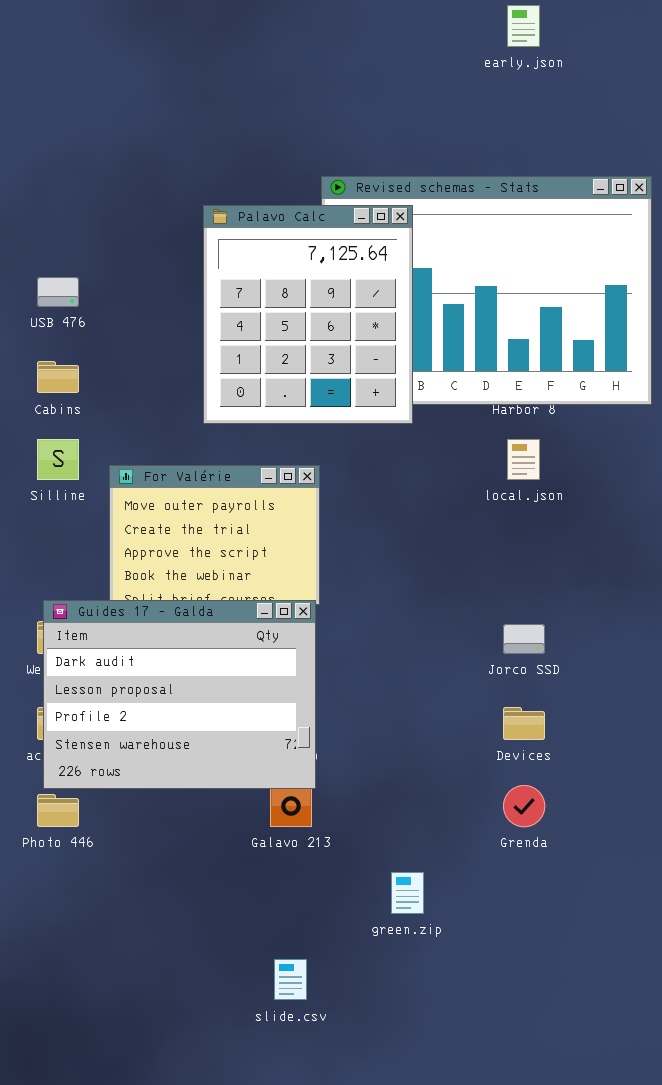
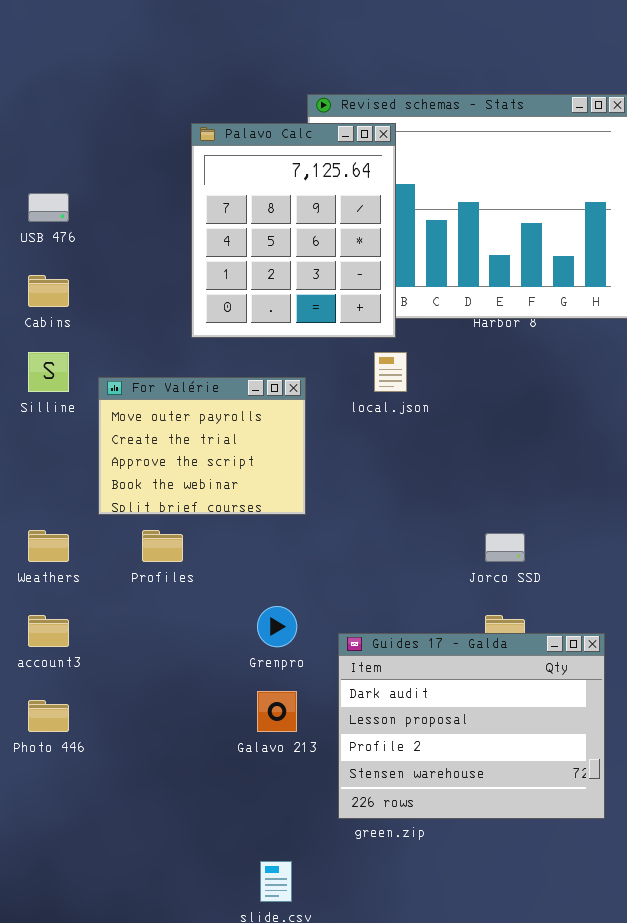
local.json: [507,439,540,480] -> [374,352,407,392], moved
Guides 17 - Galda: [43,600,316,789] -> [338,633,605,819], moved

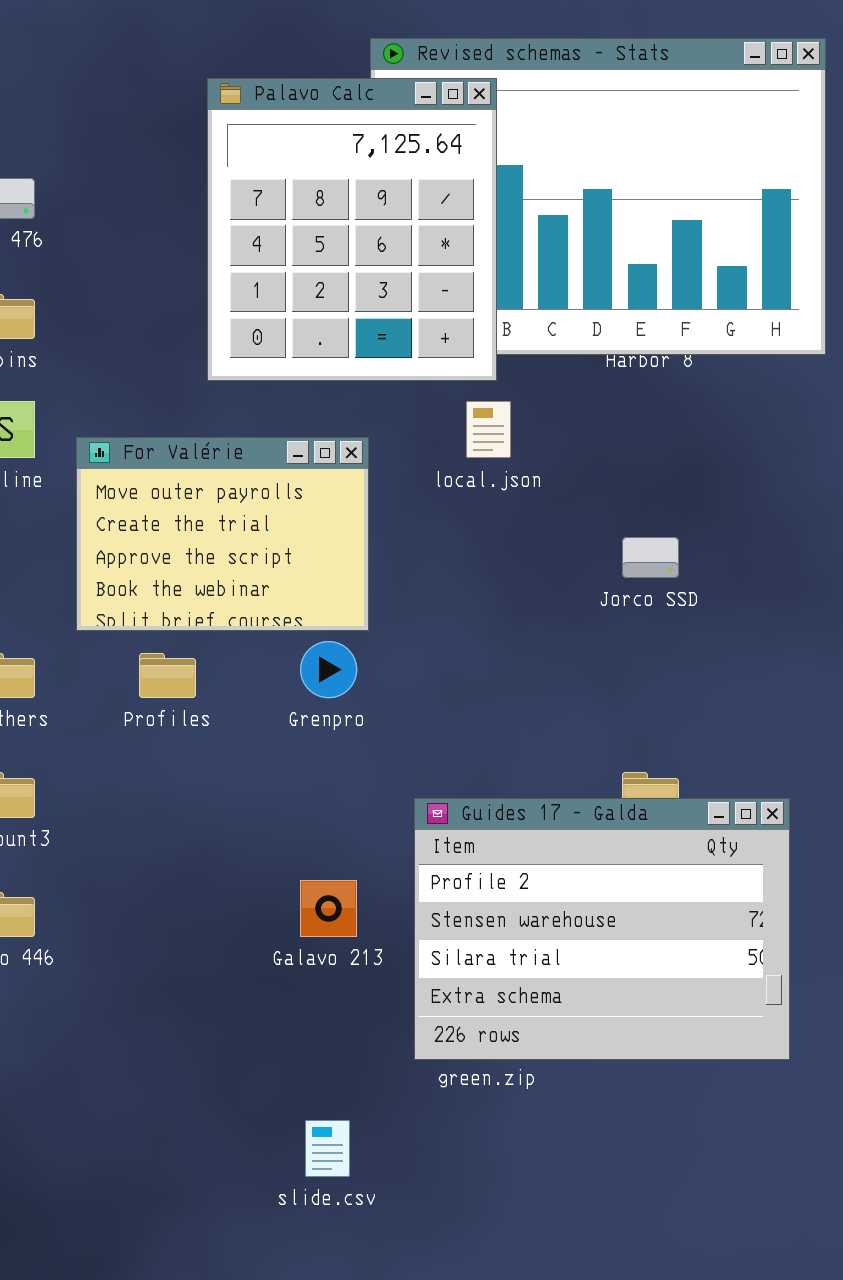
Jorco SSD: [485,533,525,562] -> [622,537,679,578], moved
Grenpro: [257,606,297,647] -> [300,641,357,698], moved
Guides 17 - Galda: [338,633,605,819] -> [414,798,790,1060], scrolled down 2 rows

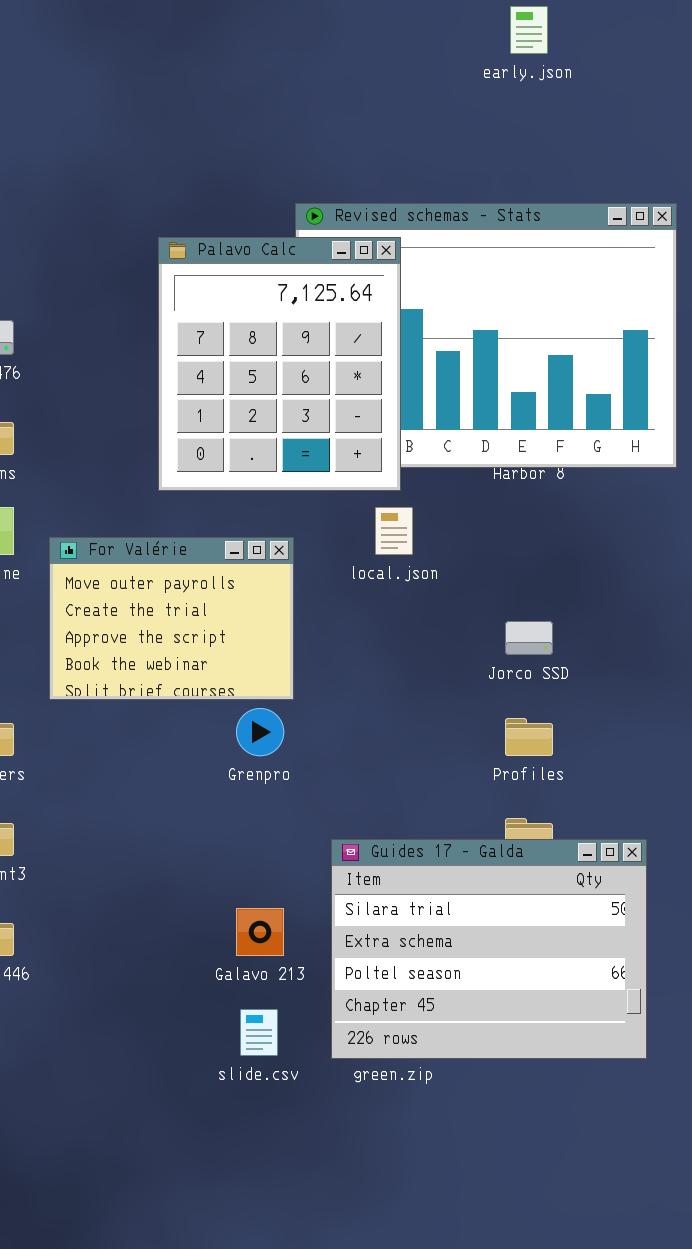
Profiles: [139,653,196,698] -> [505,718,553,756], moved
Guides 17 - Galda: [414,798,790,1060] -> [331,839,647,1059], scrolled down 2 rows
slide.csv: [305,1120,350,1177] -> [240,1009,278,1056], moved

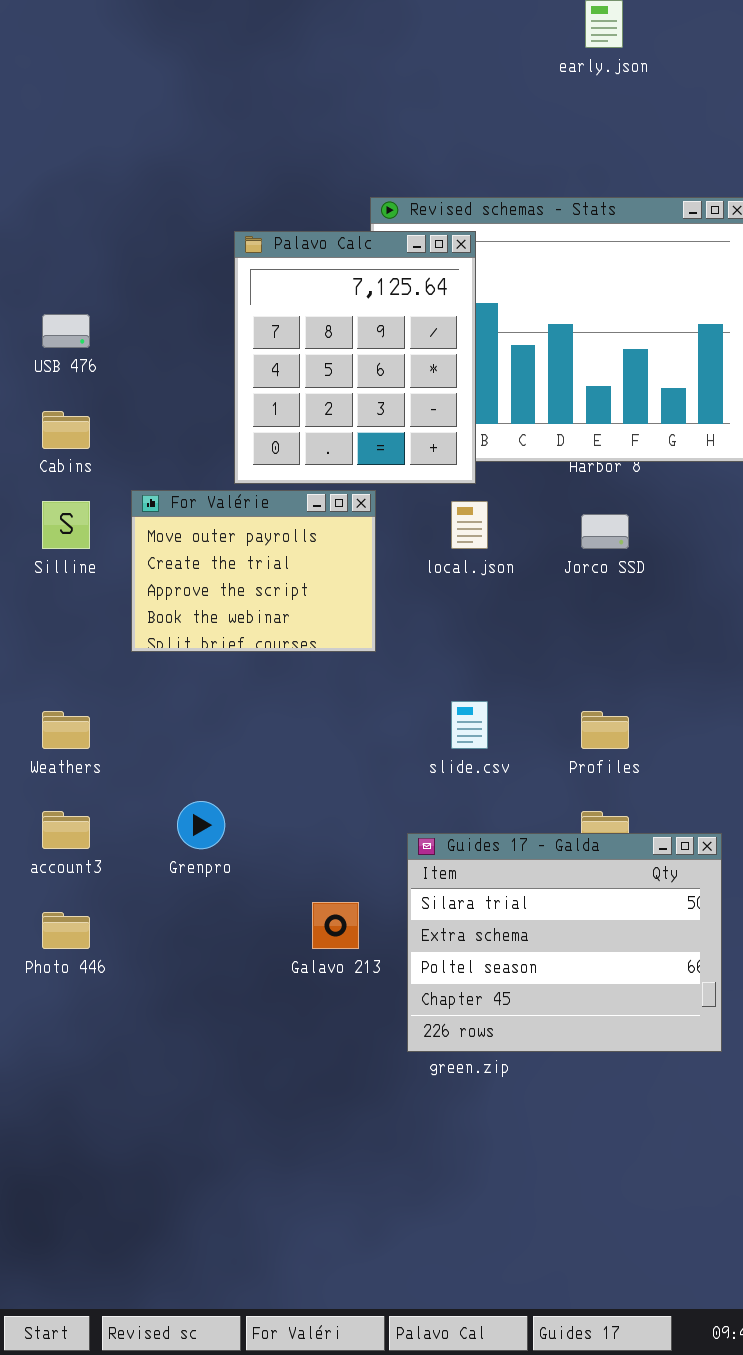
For Valérie: [49,537,294,700] -> [131,490,376,652], moved
Jorco SSD: [505,621,553,655] -> [581,514,629,549], moved
Grenpro: [236,708,284,756] -> [177,801,225,849], moved
slide.csv: [240,1009,278,1056] -> [451,701,488,749], moved

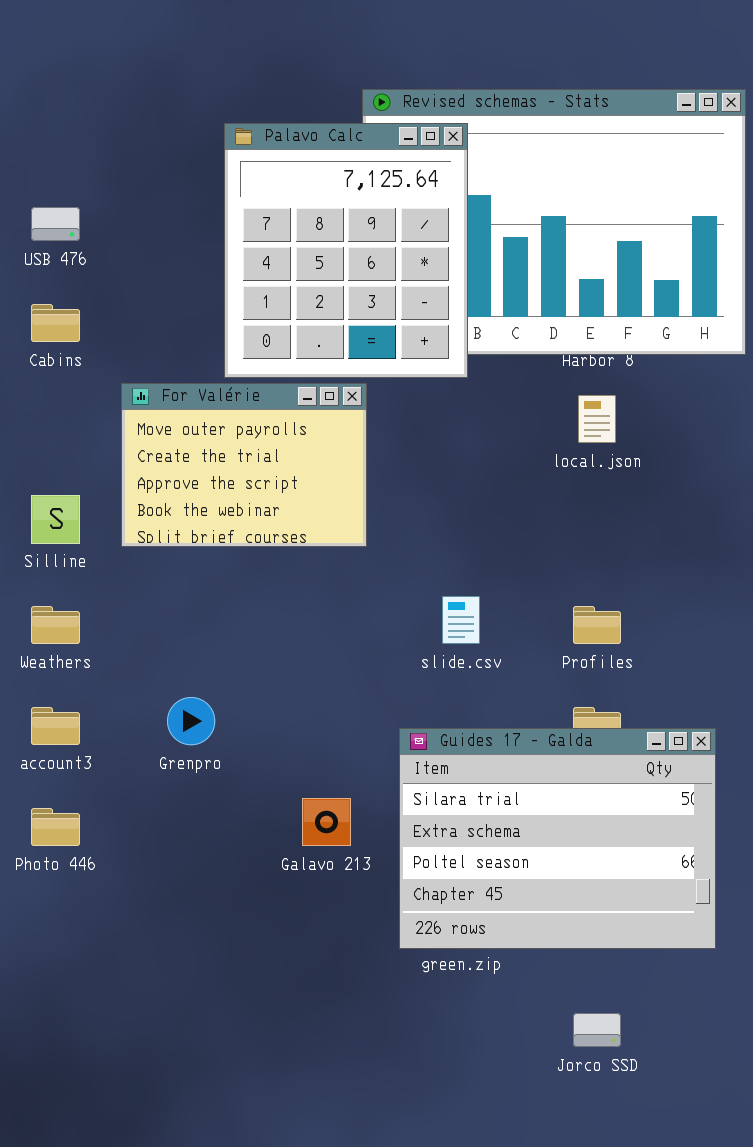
Silline: [42,501,90,549] -> [31,495,80,544], moved
local.json: [451,501,488,549] -> [578,395,616,443], moved
Jorco SSD: [581,514,629,549] -> [573,1013,621,1047], moved

